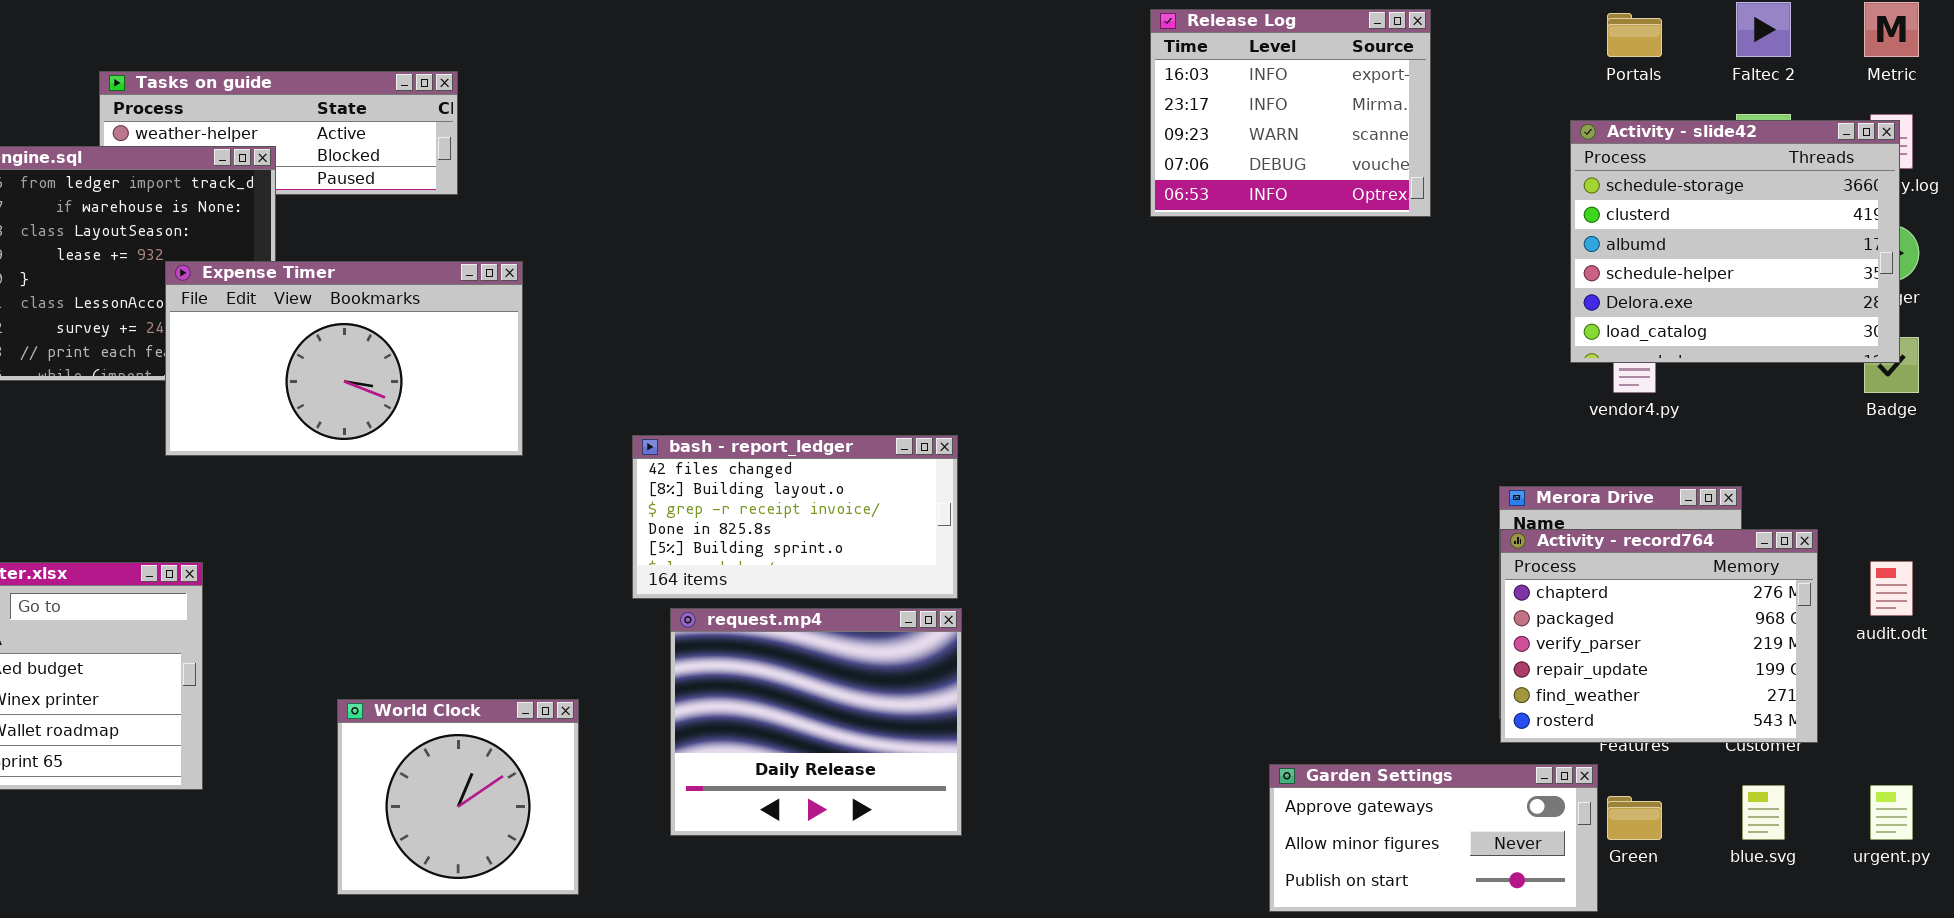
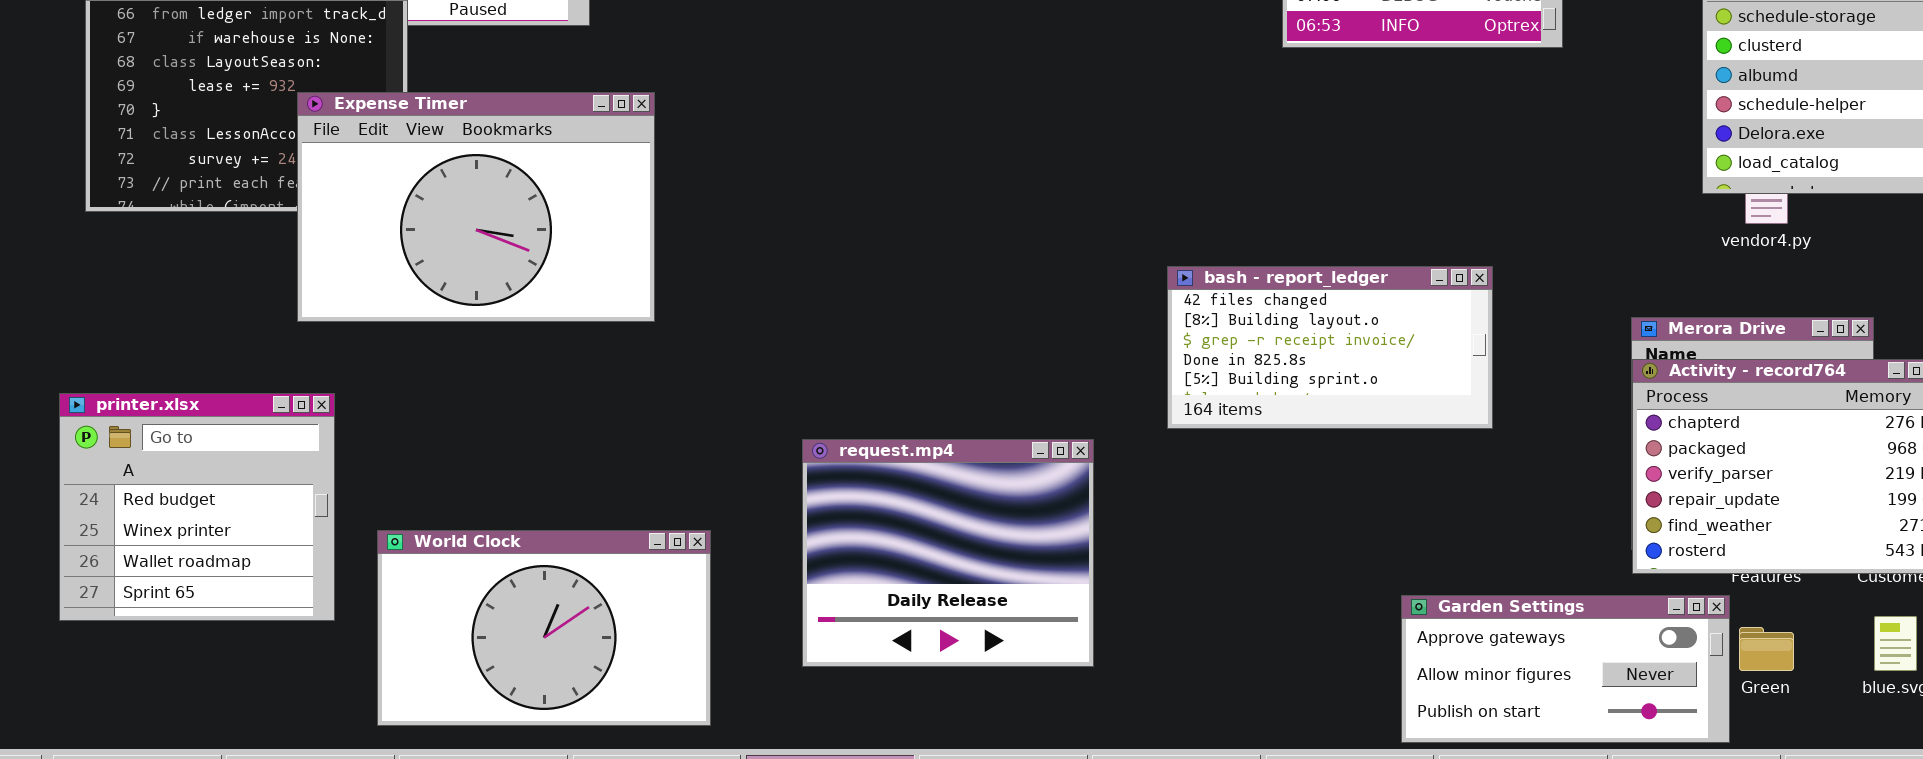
Expense Timer: [165,261,523,456] -> [297,92,655,322], resized
bash - report_ledger: [632,435,958,599] -> [1167,266,1493,429], moved
World Clock: [337,699,579,895] -> [377,530,711,726], resized

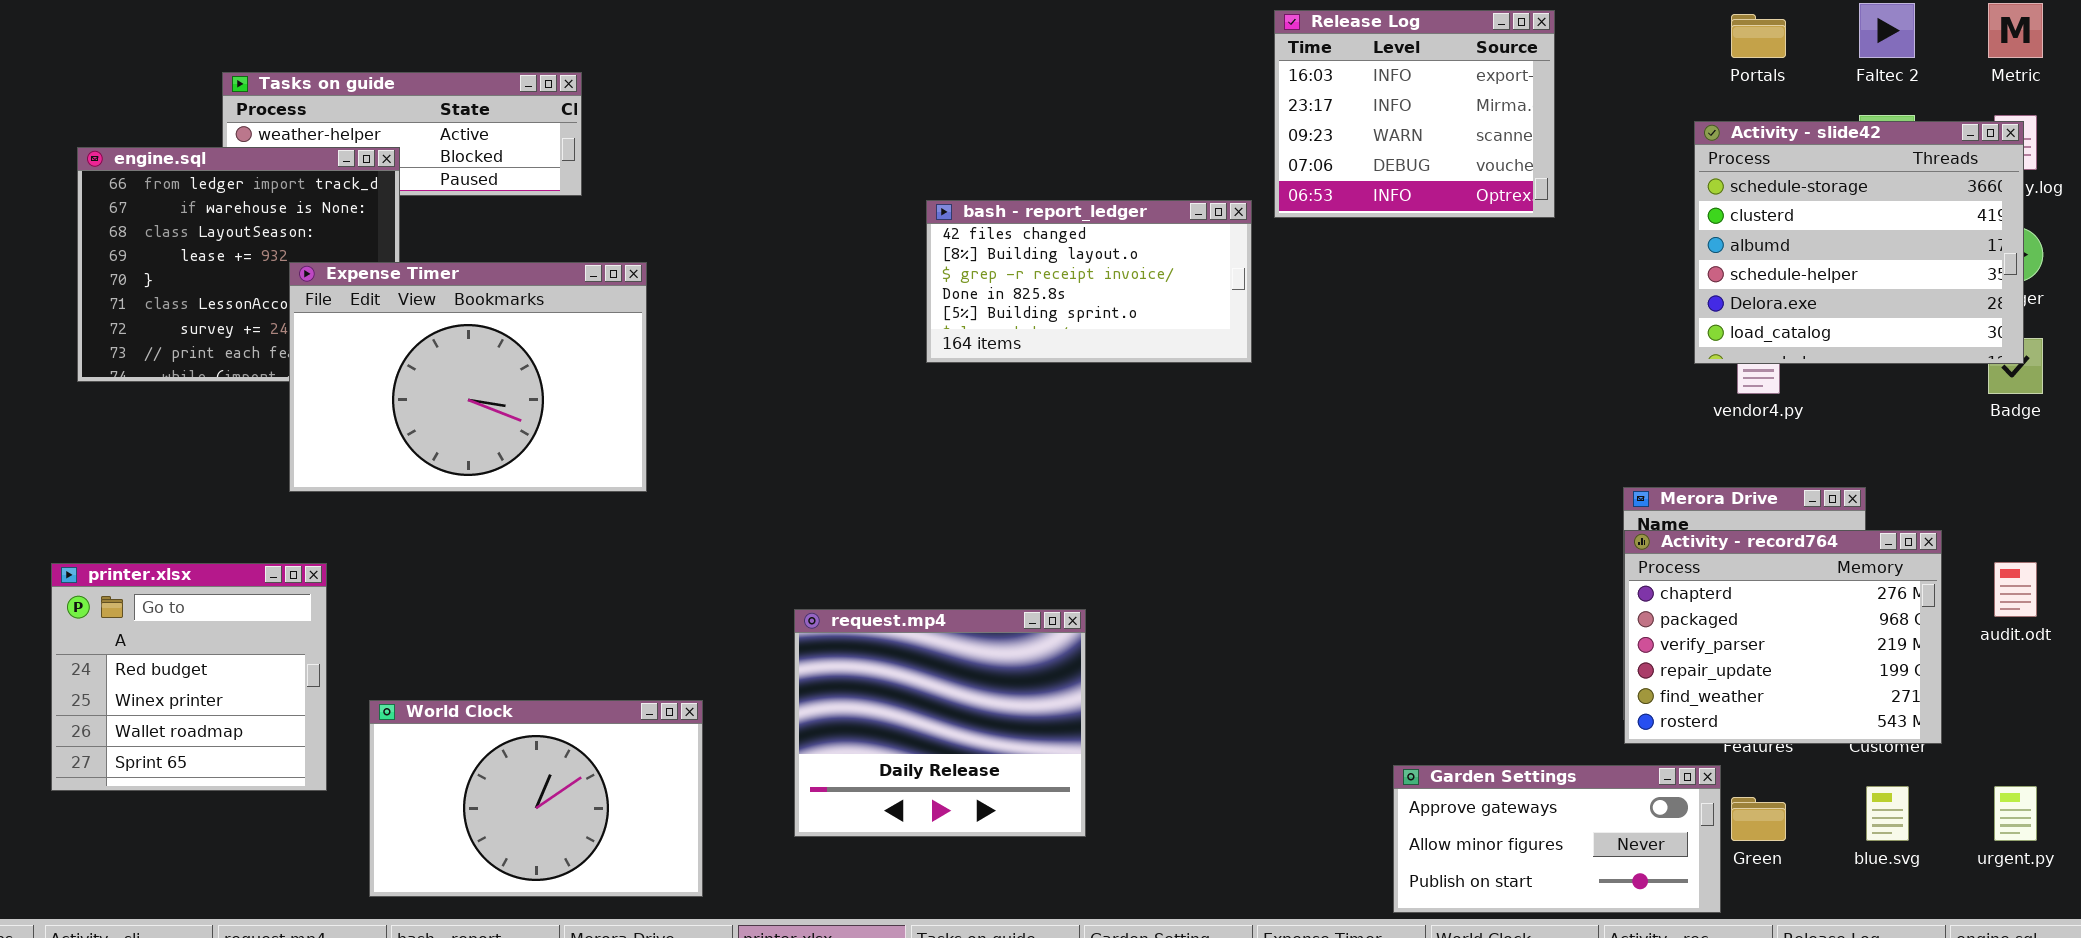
bash - report_ledger: [1167,266,1493,429] -> [926,200,1252,363], moved

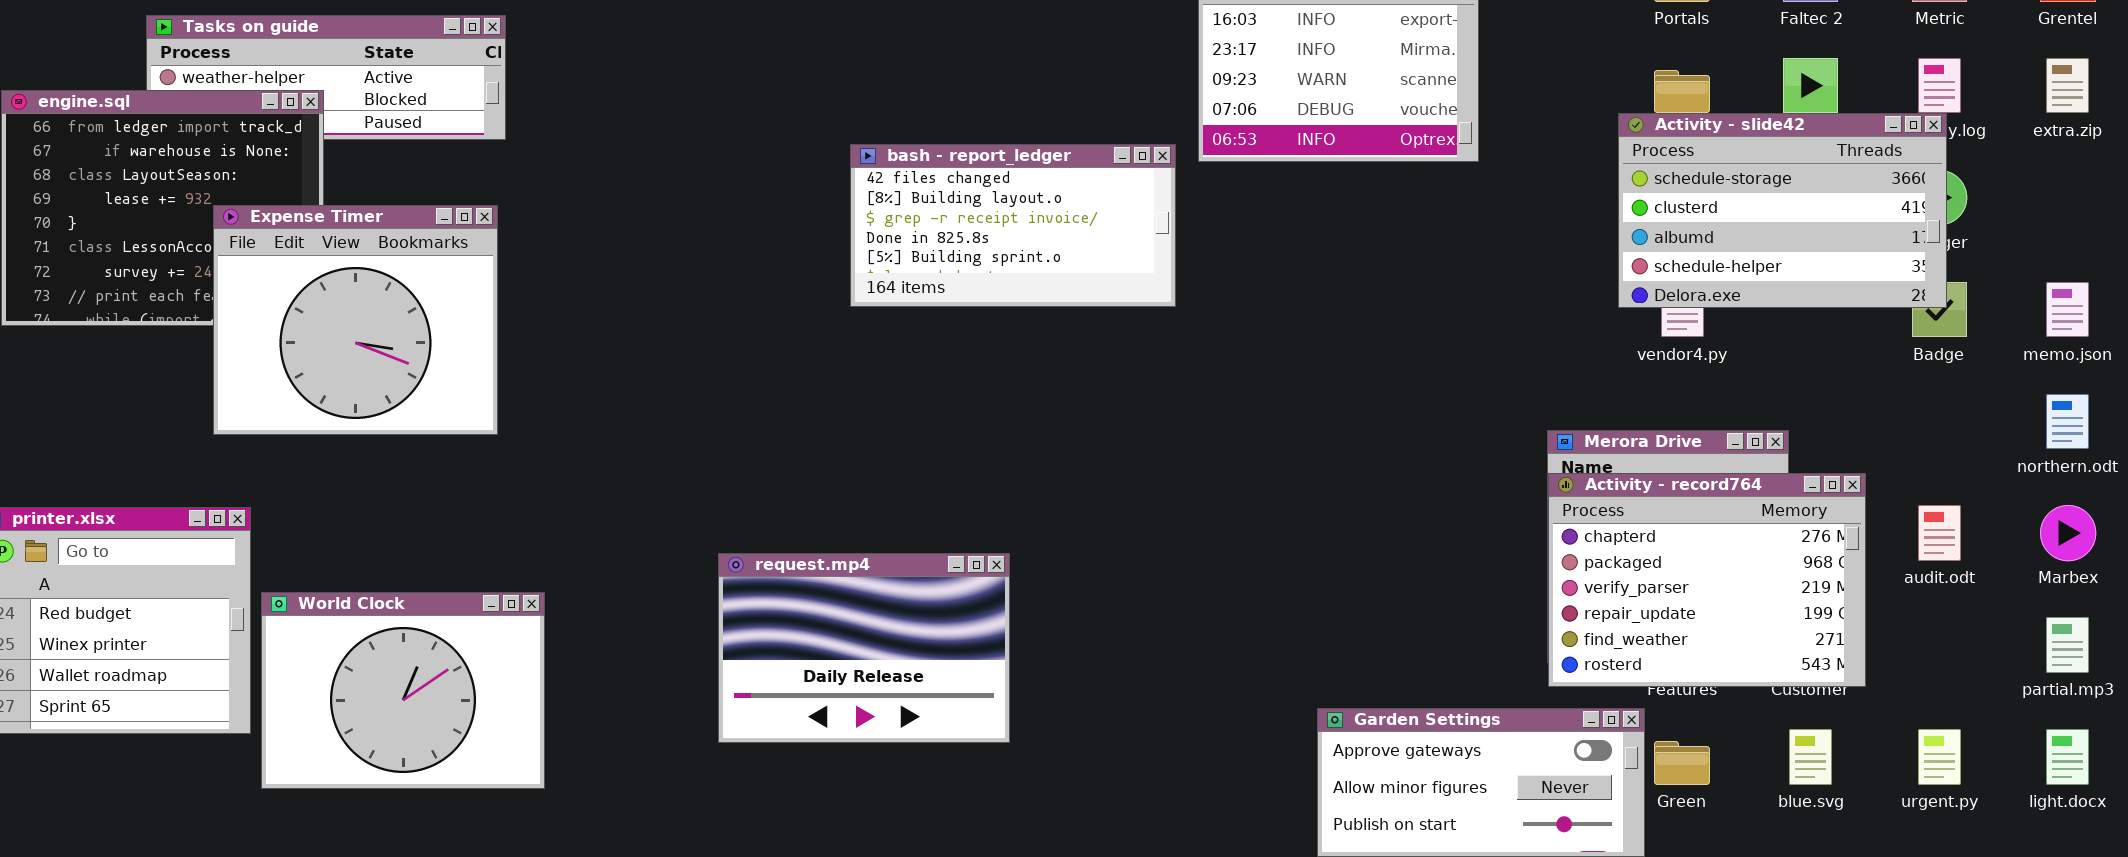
Activity - slide42: [1694,121,2024,364] -> [1618,113,1947,308], resized
Expense Timer: [289,262,647,492] -> [213,205,498,435], resized
request.mp4: [794,609,1086,837] -> [718,553,1010,743], resized
World Clock: [369,700,703,897] -> [261,592,545,789], moved, resized

